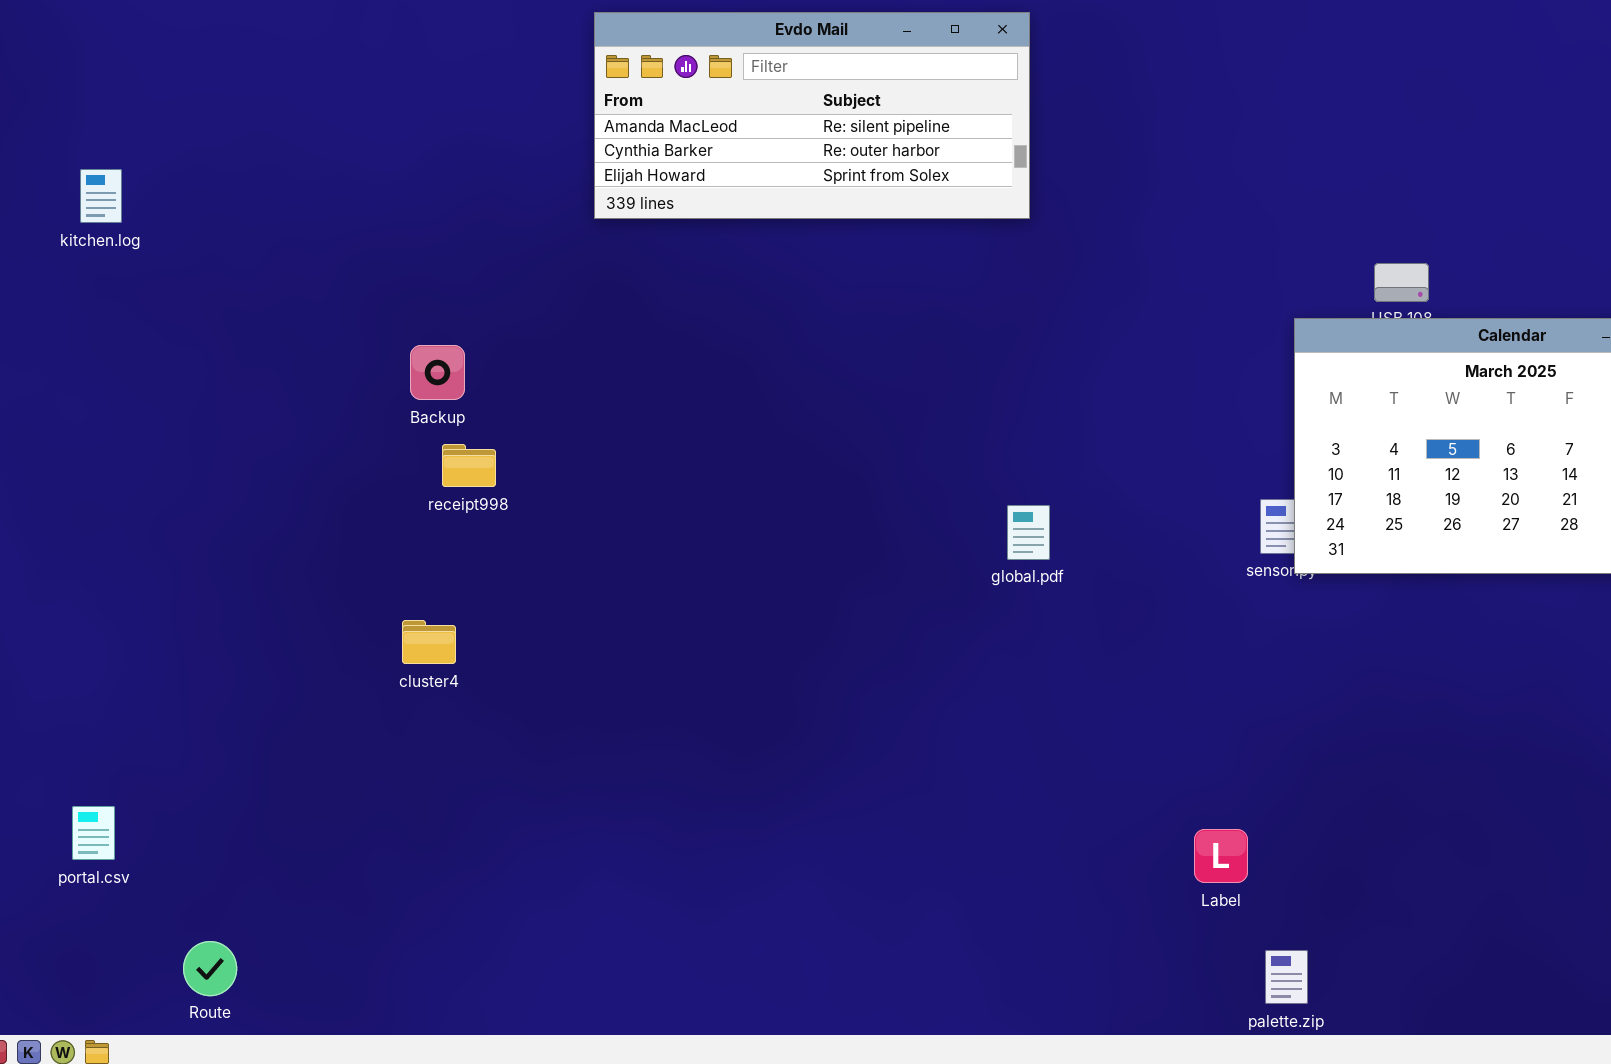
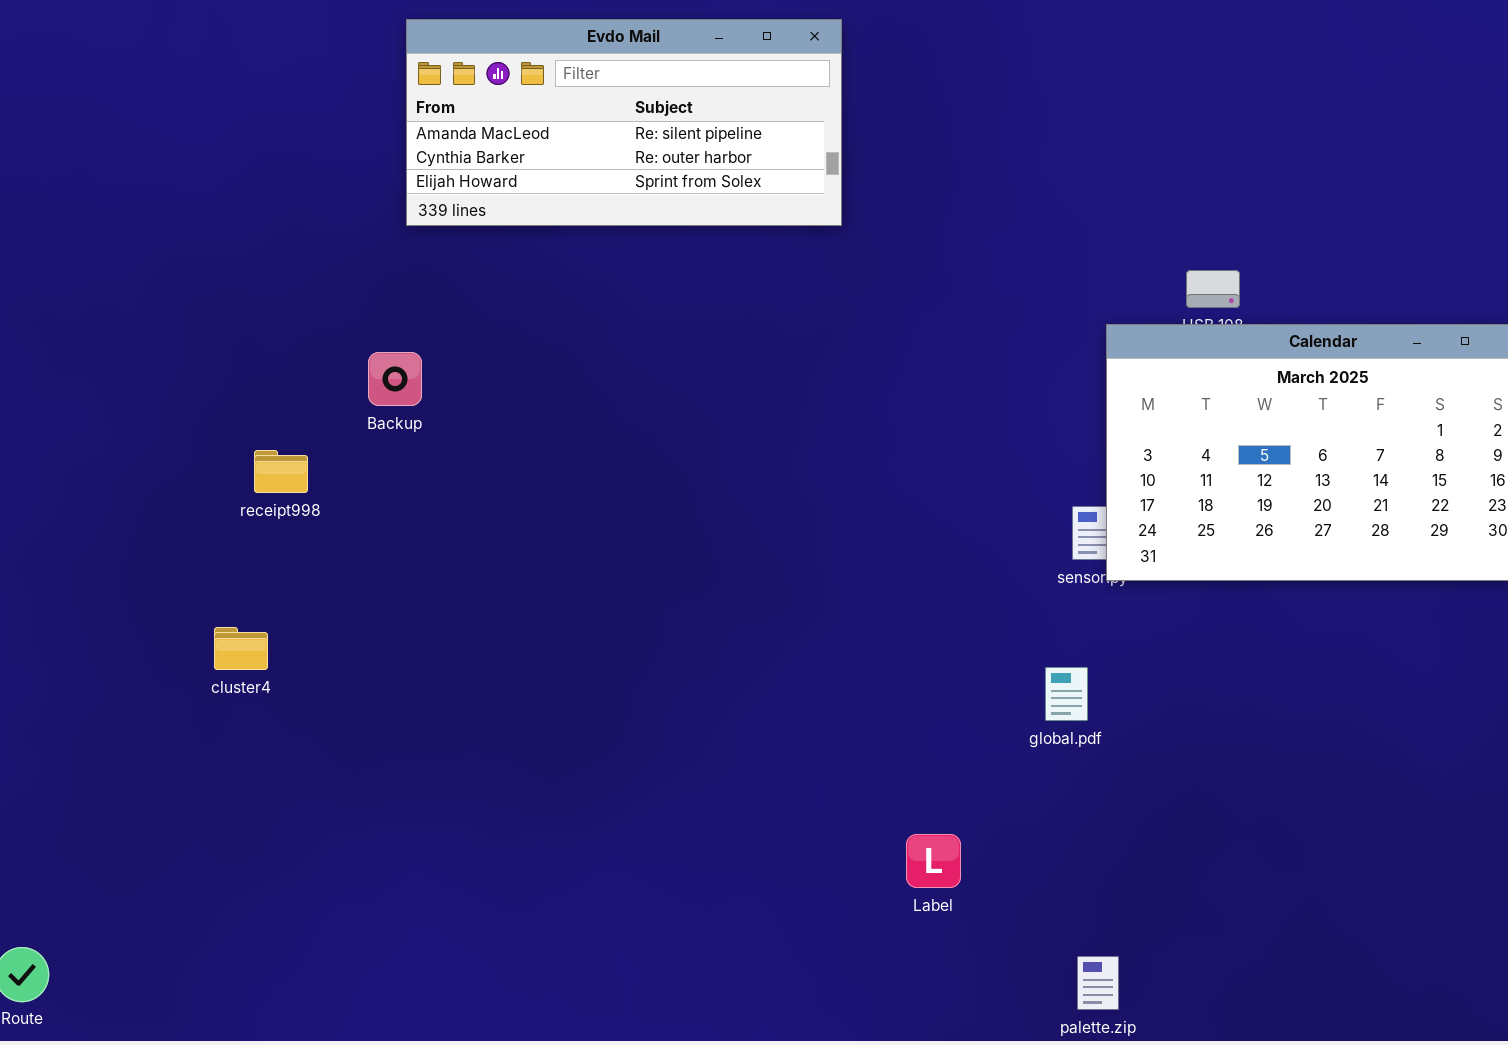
Backup: [410,345,465,400] -> [368,352,422,406], moved
global.pdf: [1007,505,1050,560] -> [1045,667,1088,721], moved
Label: [1194,829,1248,883] -> [906,834,961,888], moved

